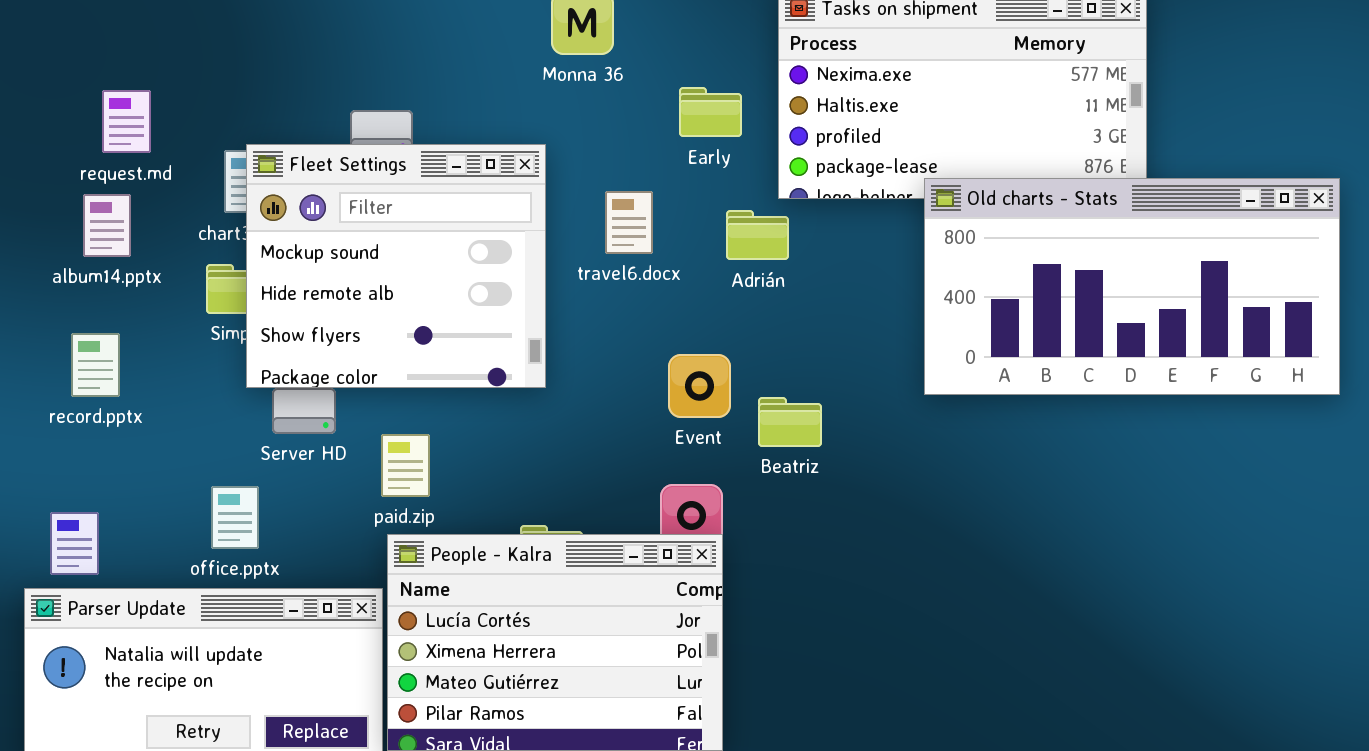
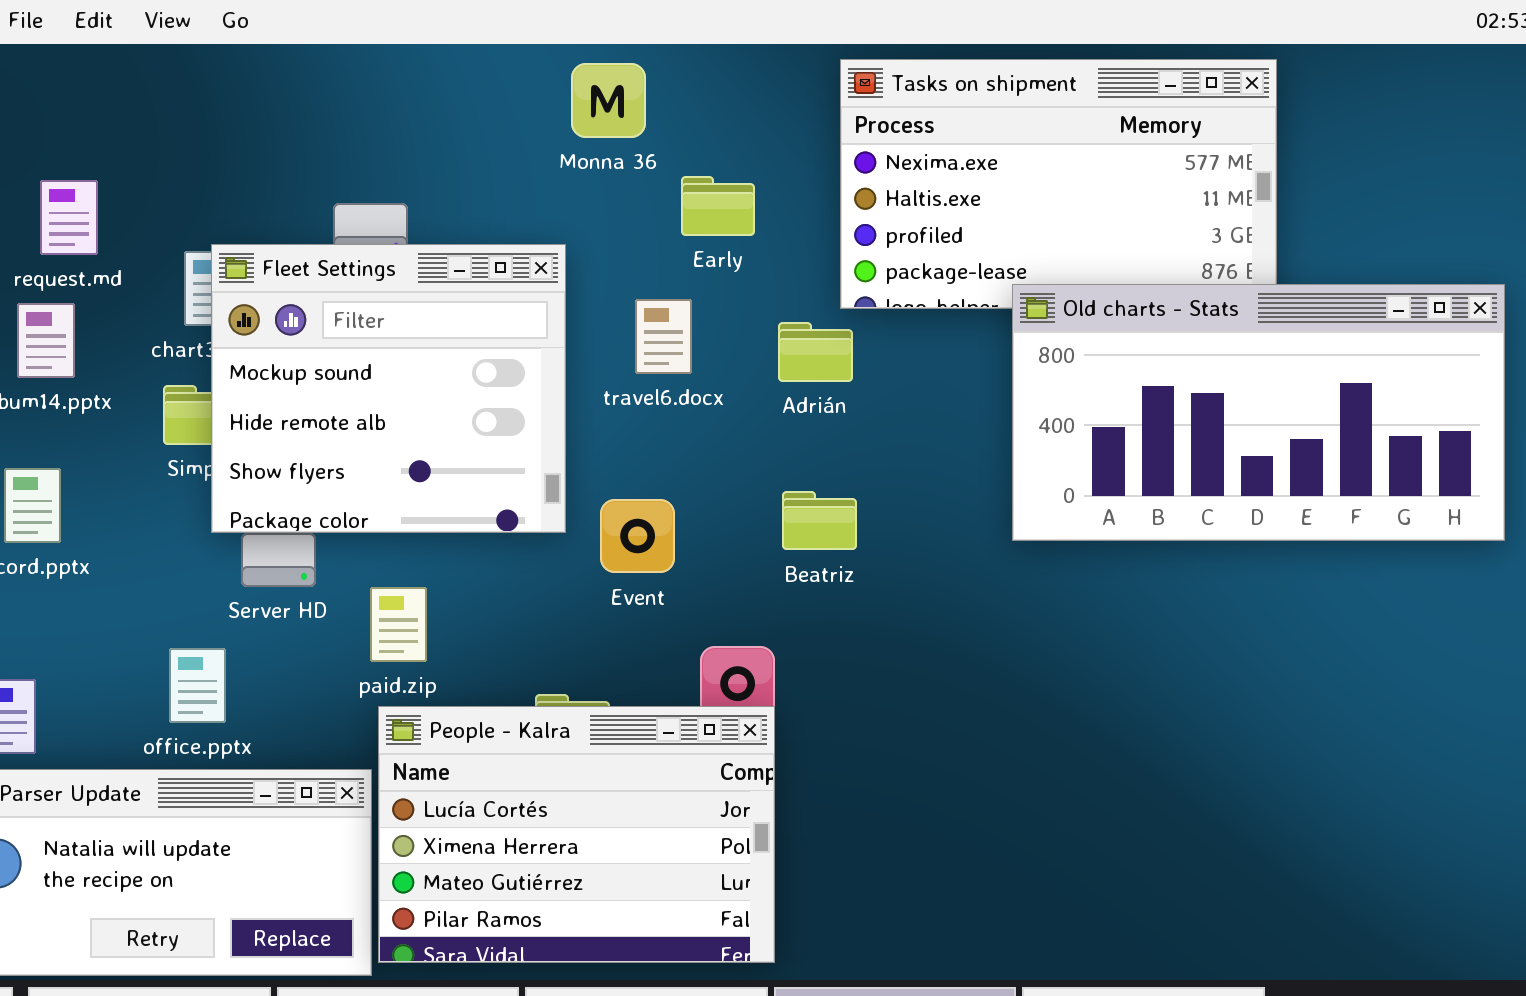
Early: [679,87,742,137] -> [681,176,755,236], moved
Event: [668,354,731,418] -> [600,499,675,573], moved
Beatriz: [758,397,822,447] -> [782,491,857,550], moved

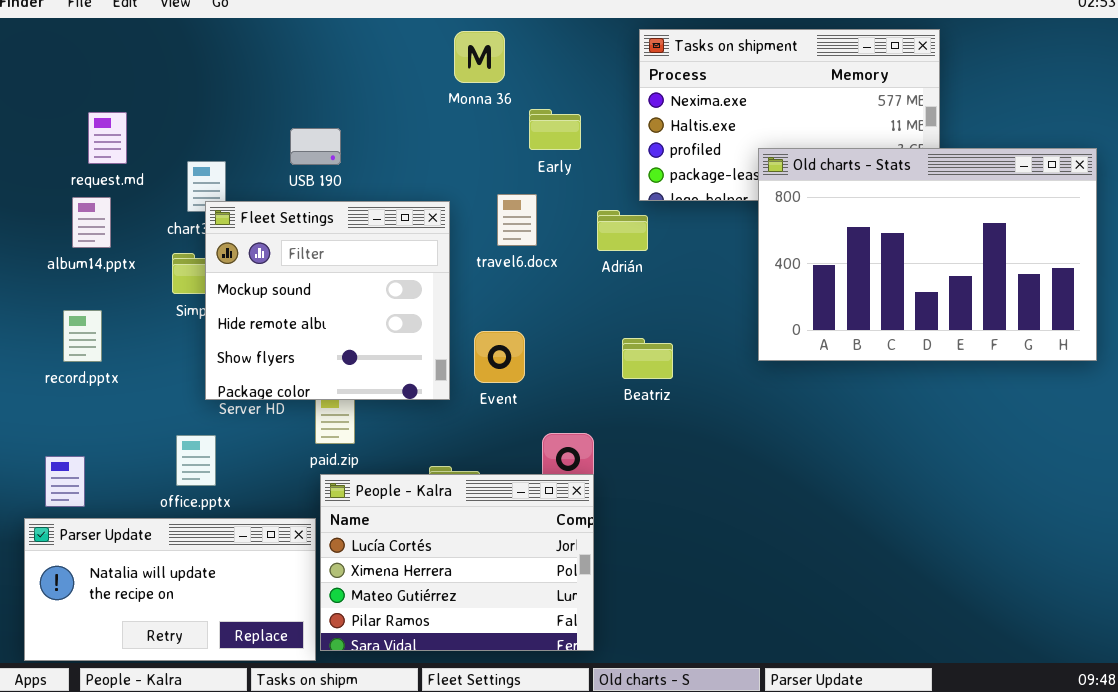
Fleet Settings: [211,244,566,533] -> [205,201,450,400], moved
Old charts - Stats: [1012,284,1505,541] -> [758,148,1097,361], resized
Beatriz: [782,491,857,550] -> [622,338,673,379], moved

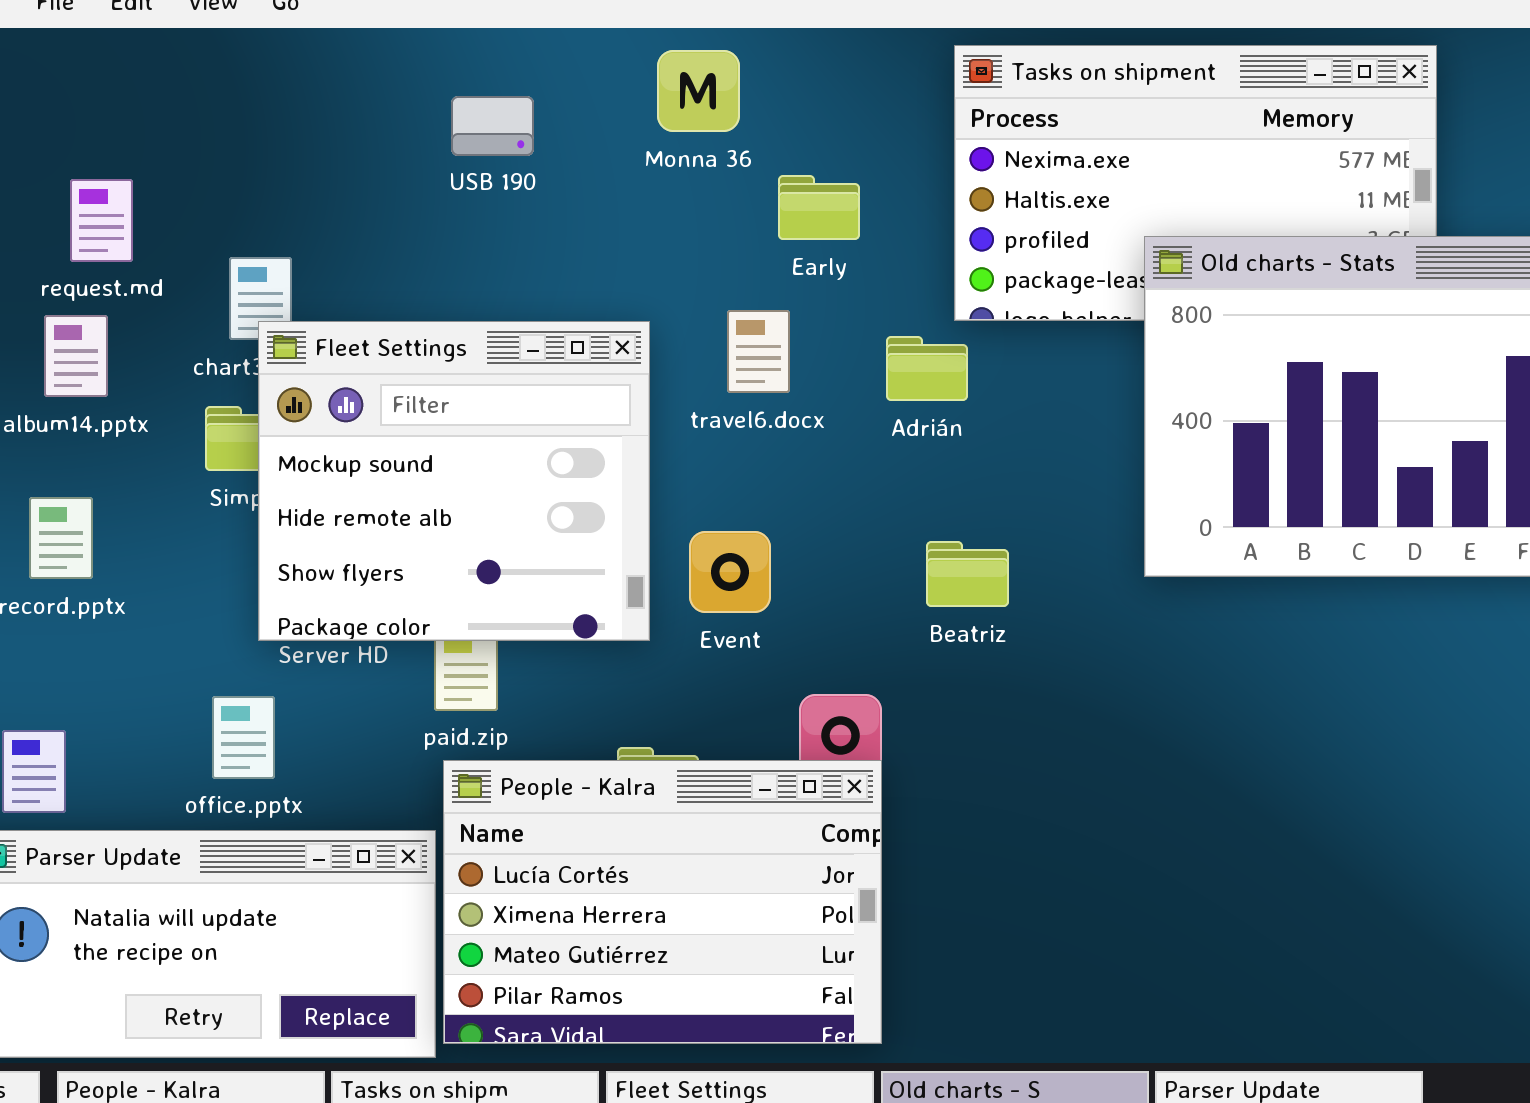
USB 190: [290,128,341,165] -> [451,96,534,156], moved

